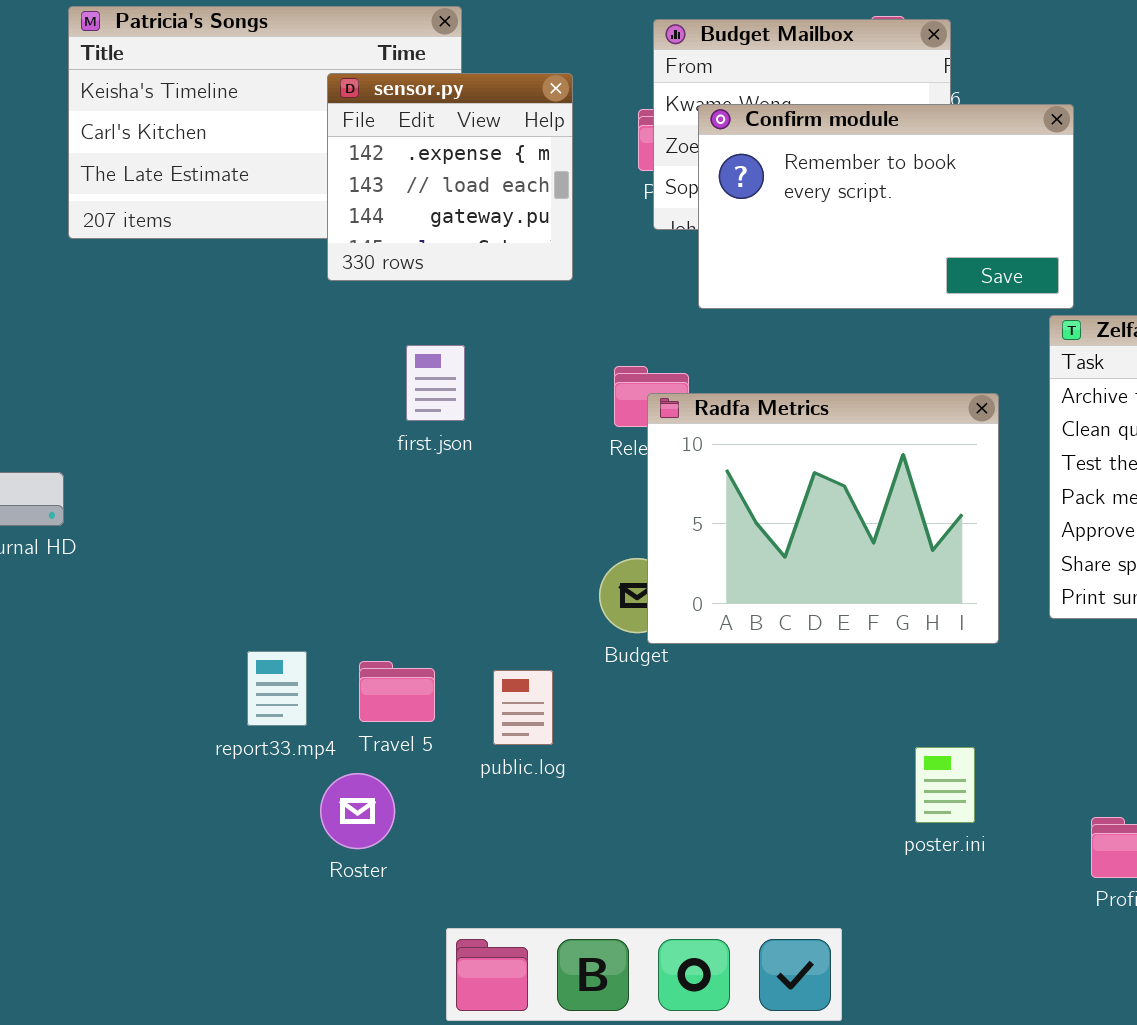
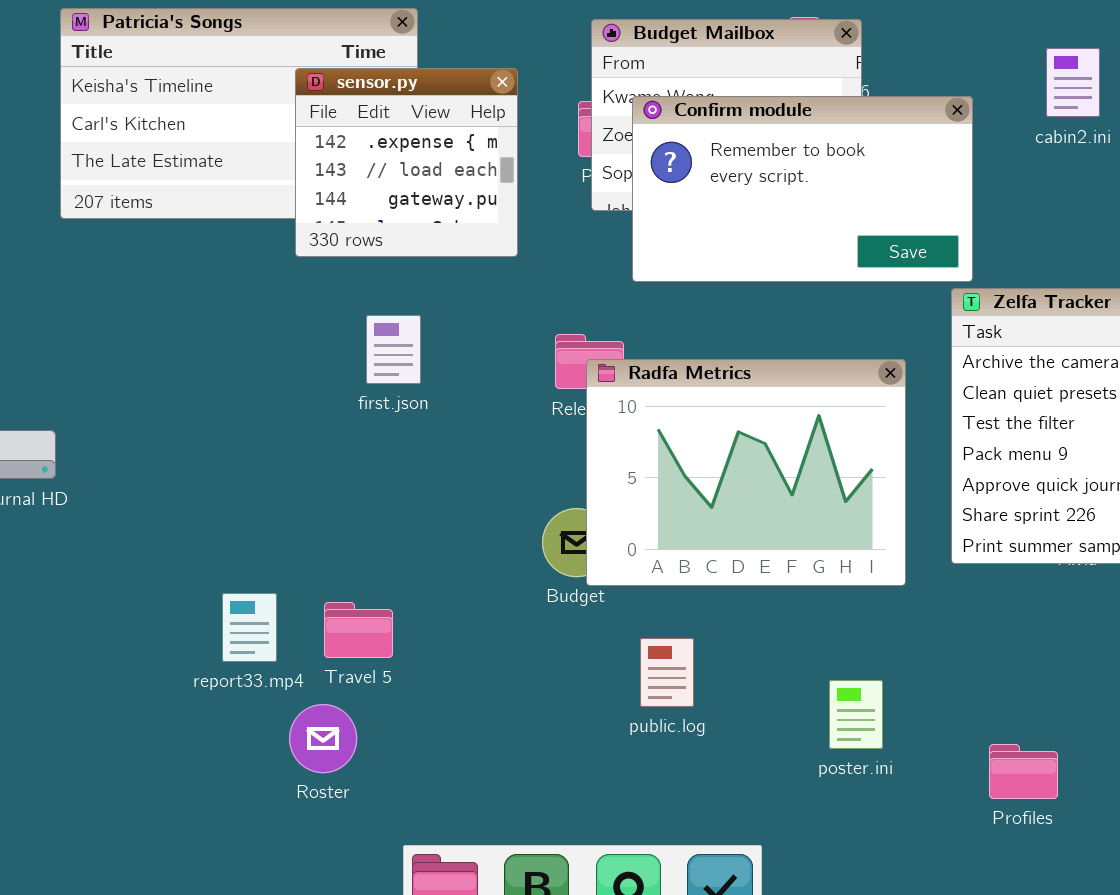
public.log: [493,670,553,745] -> [640,638,694,707], moved

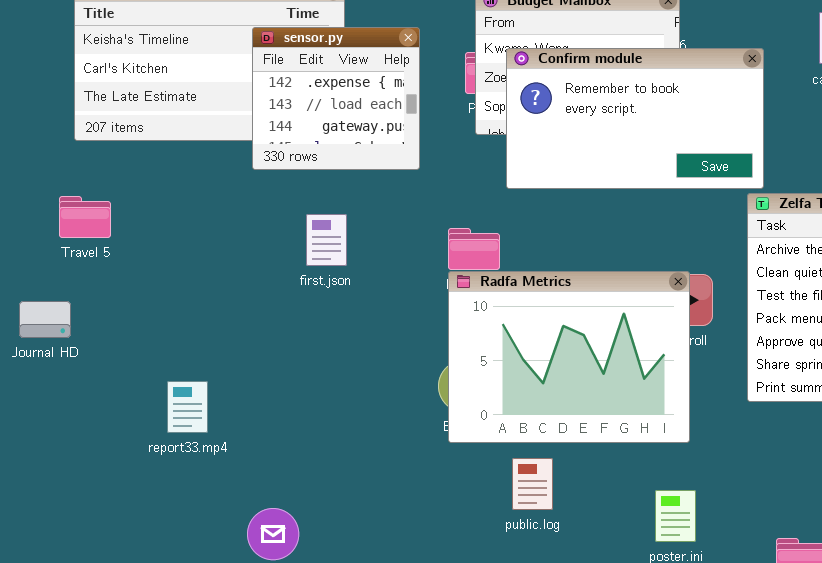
Radfa Metrics: [586,359,906,586] -> [448,271,690,443], moved
report33.mp4: [222,593,277,662] -> [167,381,208,433], moved
Travel 5: [324,602,393,658] -> [59,196,111,238], moved

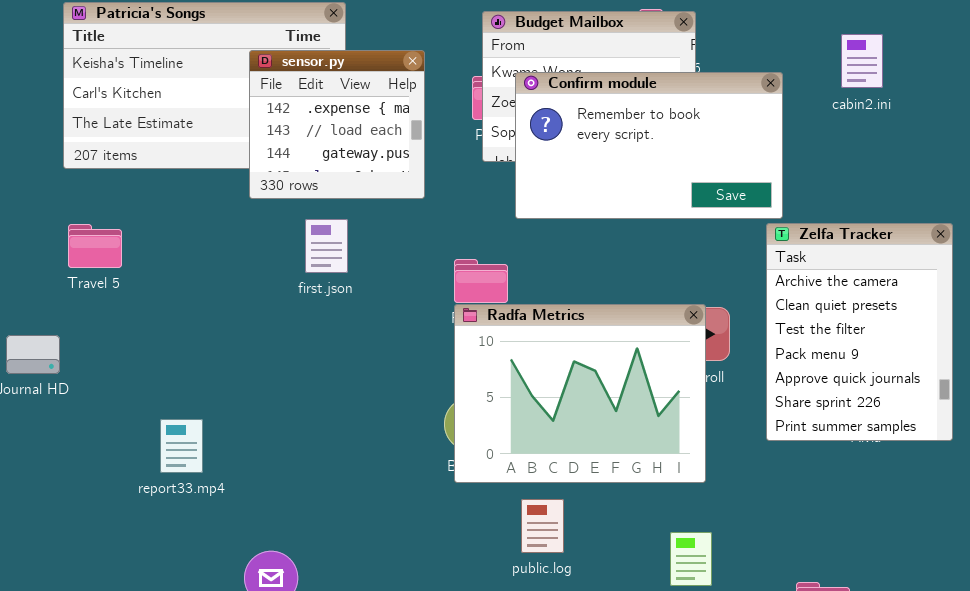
Travel 5: [59,196,111,238] -> [68,224,122,268], moved
first.json: [306,214,347,266] -> [305,219,348,273], moved

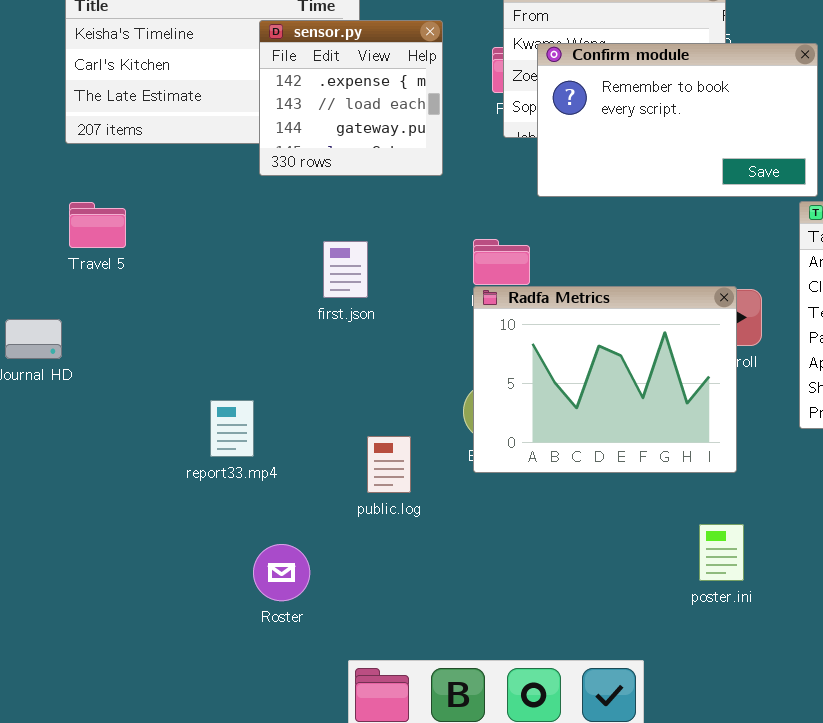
first.json: [305,219,348,273] -> [323,241,368,298], moved
report33.mp4: [160,419,203,473] -> [210,400,254,457], moved
public.log: [521,499,564,553] -> [367,436,411,493], moved

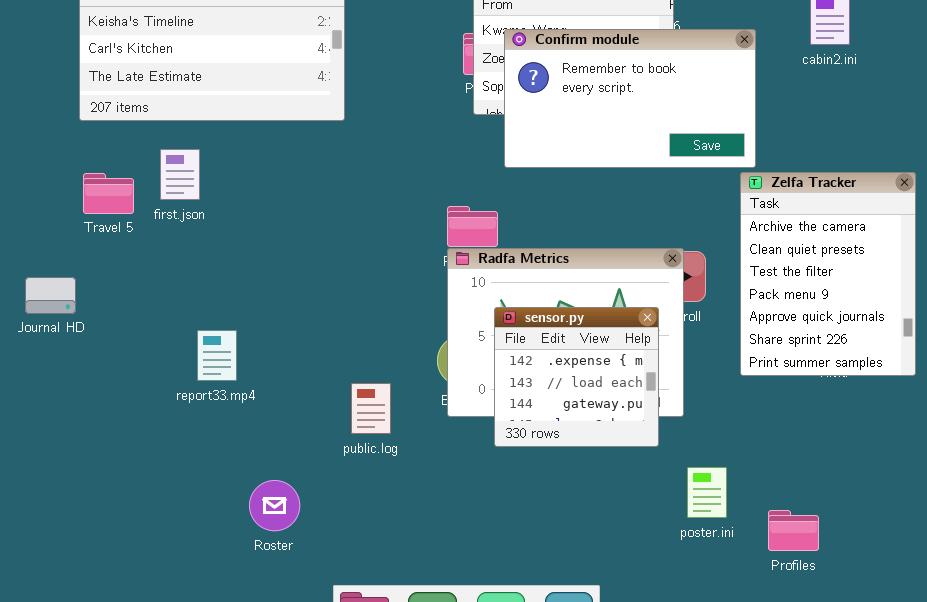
sensor.py: [259,20,443,176] -> [494,307,659,447], moved
first.json: [323,241,368,298] -> [160,149,200,200], moved
report33.mp4: [210,400,254,457] -> [197,330,237,381], moved
poster.ini: [699,524,744,581] -> [687,467,727,518], moved

